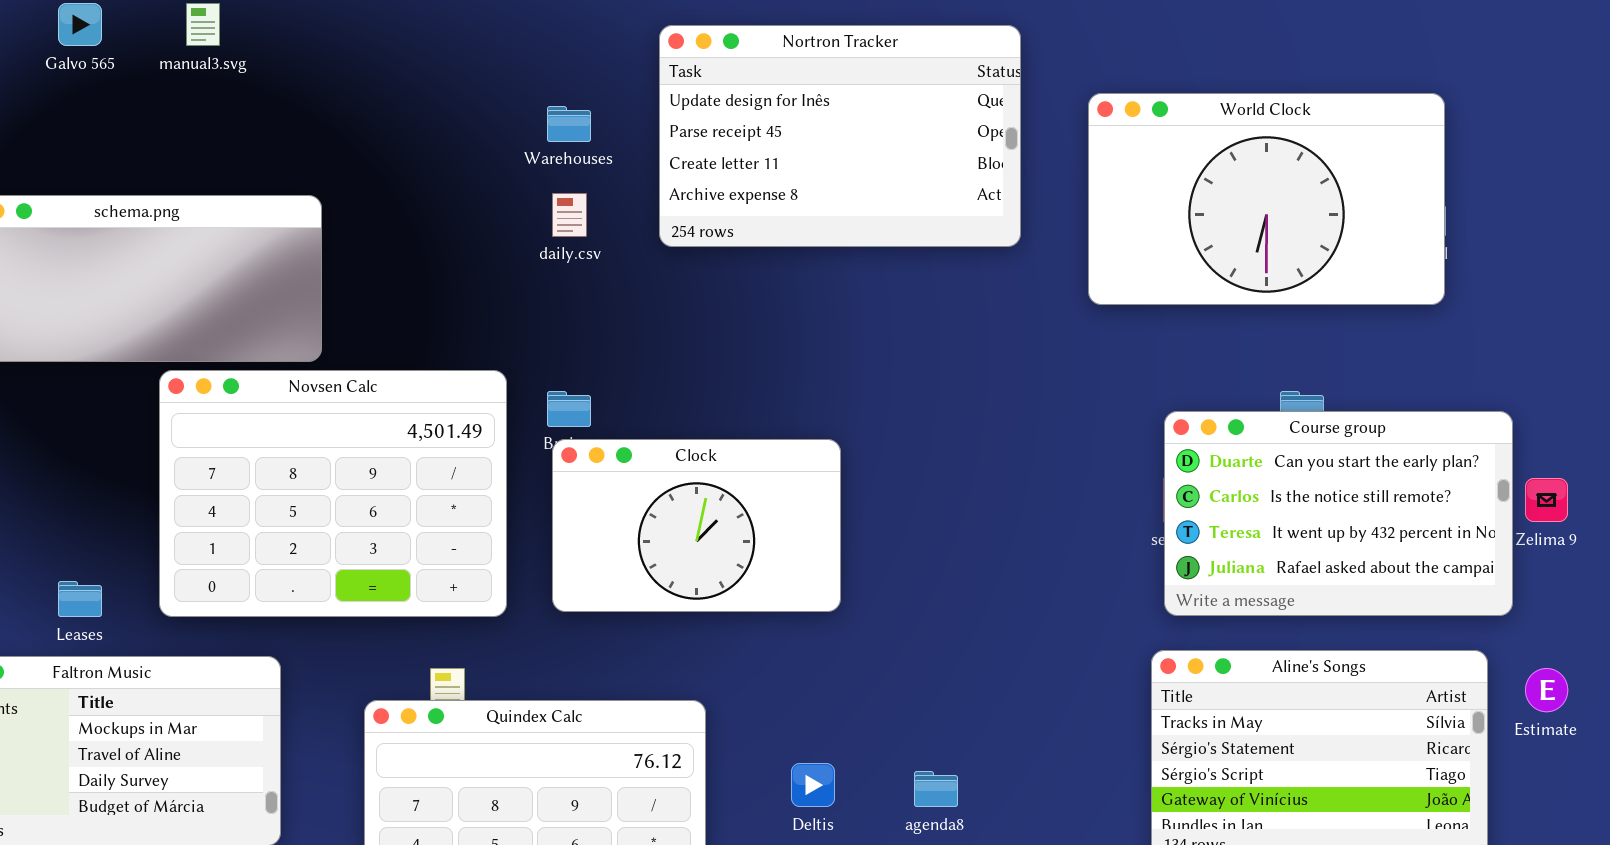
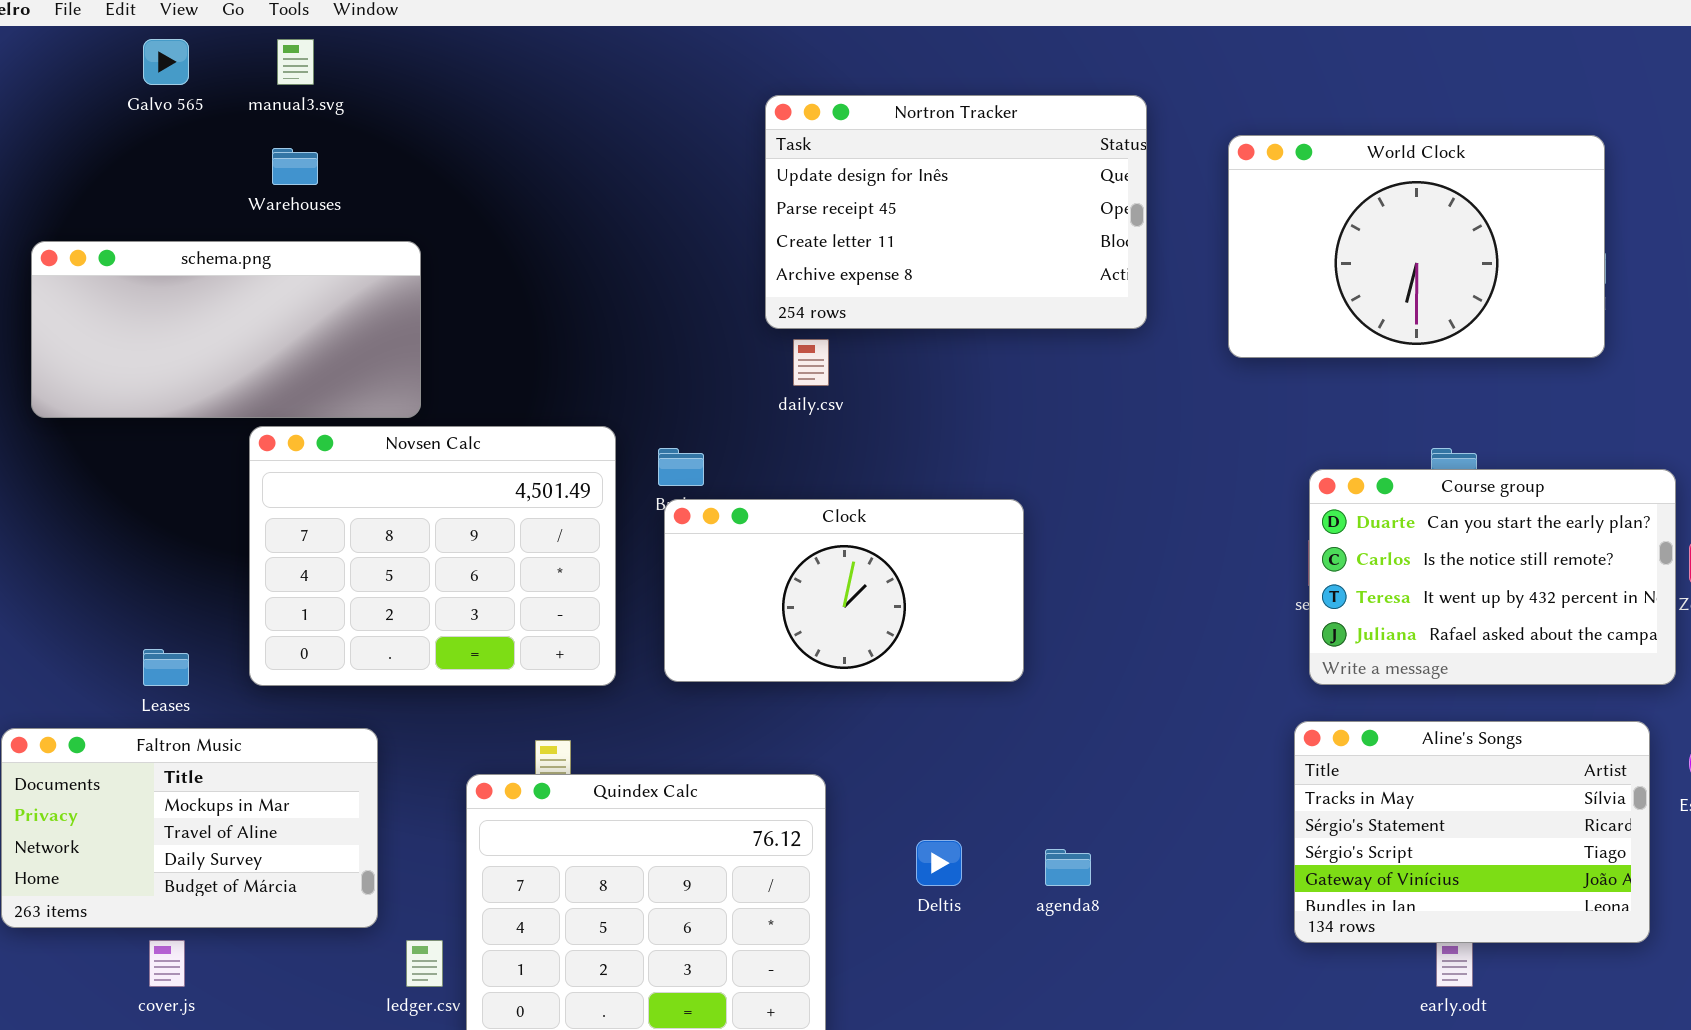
Nortron Tracker: [659,25,1021,247] -> [765,95,1147,329], moved
Warehouses: [547,106,591,142] -> [272,148,318,185], moved
daily.csv: [552,193,587,237] -> [793,339,829,386], moved
Clock: [552,439,841,612] -> [664,499,1024,682], resized

